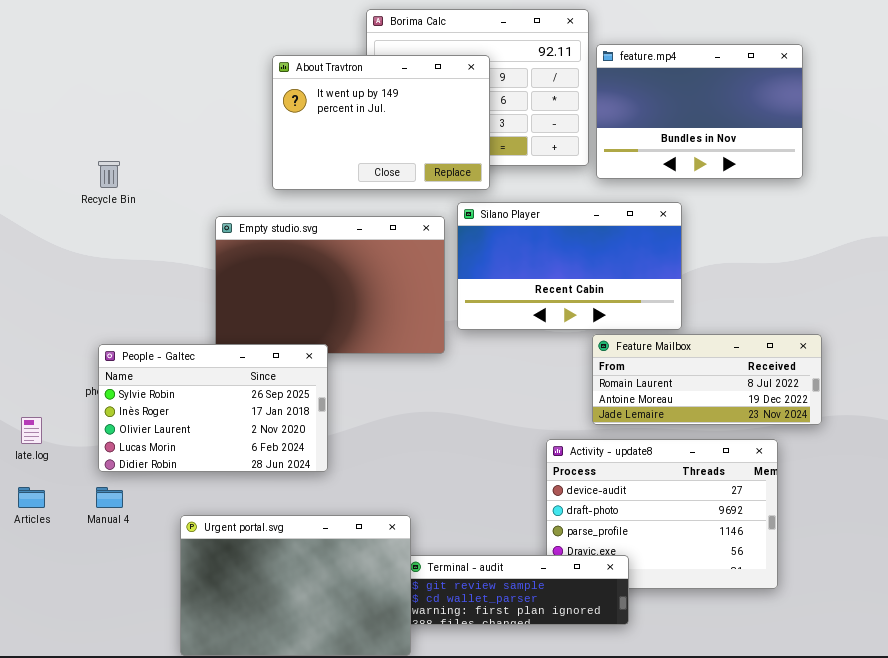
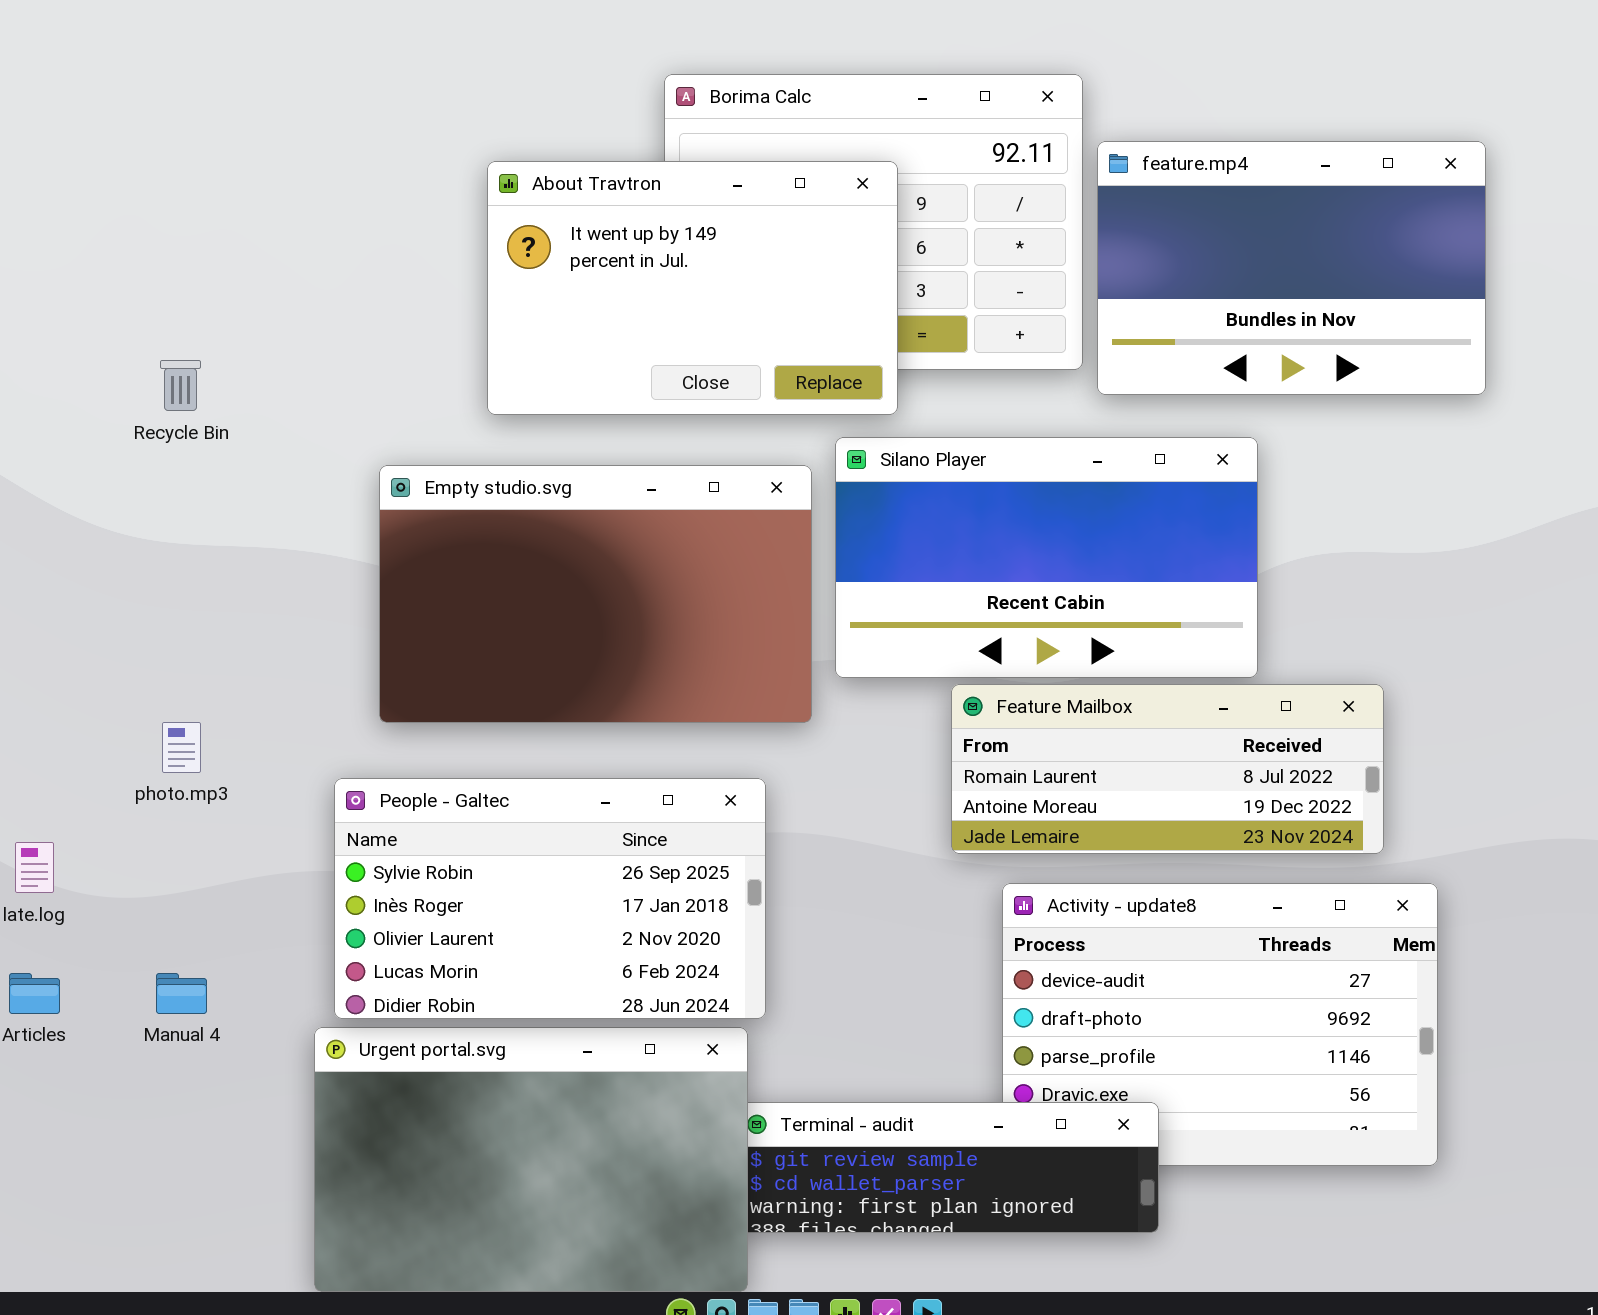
Feature Mailbox: [592,334,822,425] -> [951,684,1384,854], moved
People - Galtec: [98,344,328,472] -> [334,778,766,1019], moved

